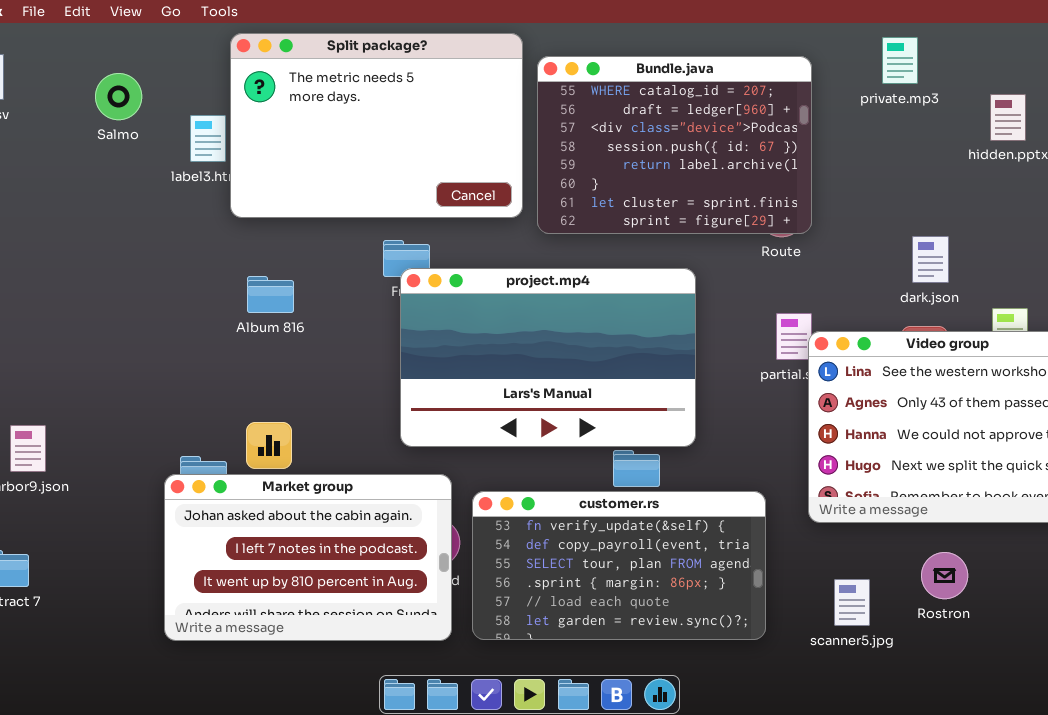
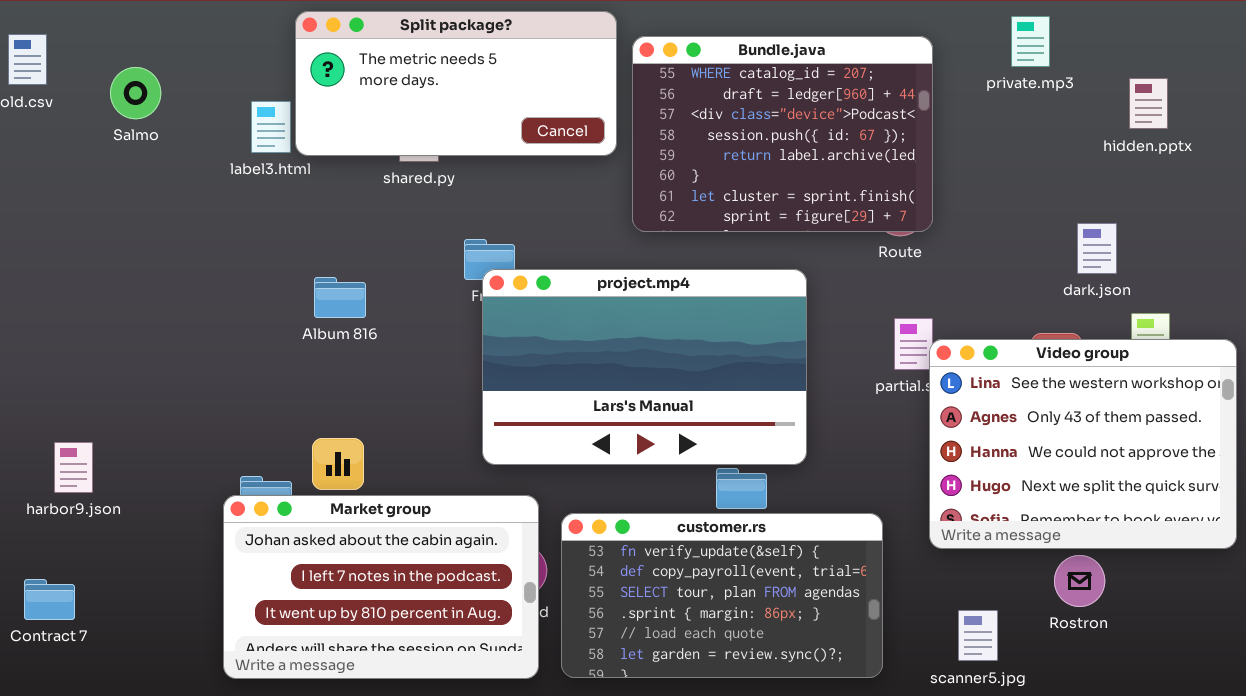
Split package?: [230,33,523,218] -> [295,11,617,156], resized
Salmo: [95,73,142,120] -> [110,67,161,119], moved
dark.json: [912,236,949,283] -> [1077,223,1117,274], moved
Rostron: [921,552,968,599] -> [1054,555,1105,607], moved

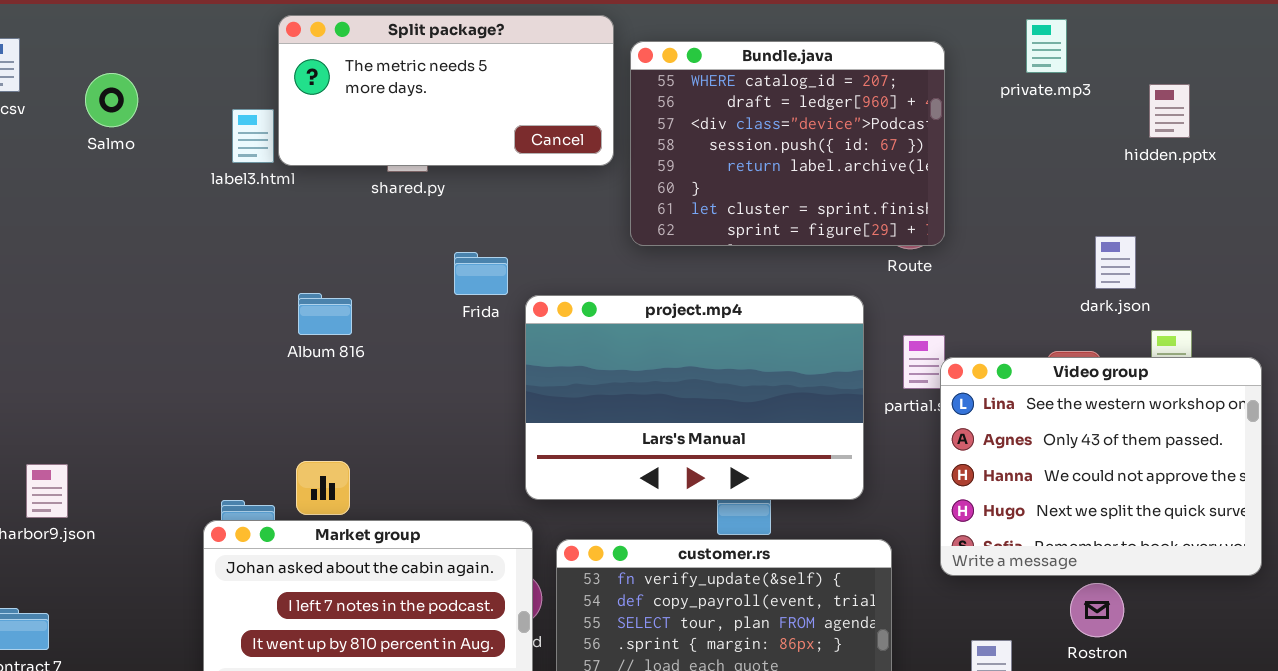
project.mp4: [482,269,807,465] -> [525,295,864,500], moved

